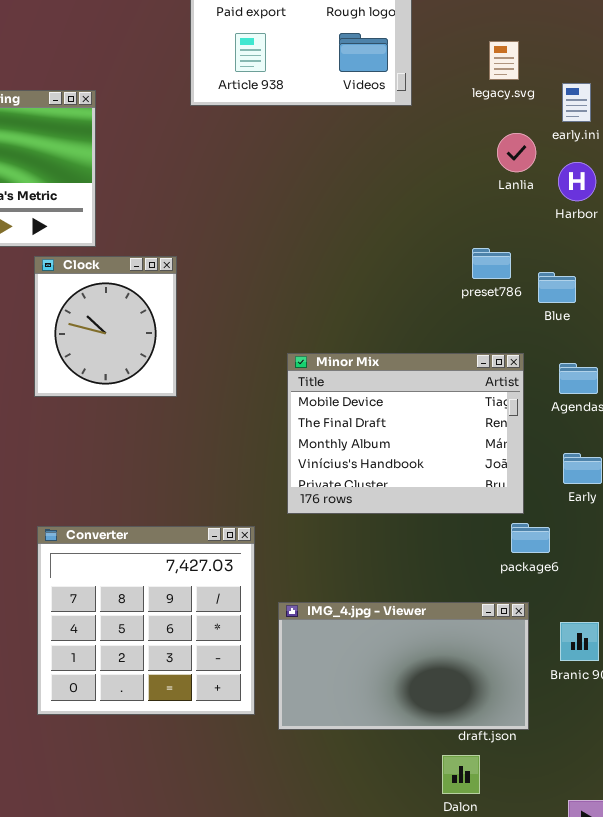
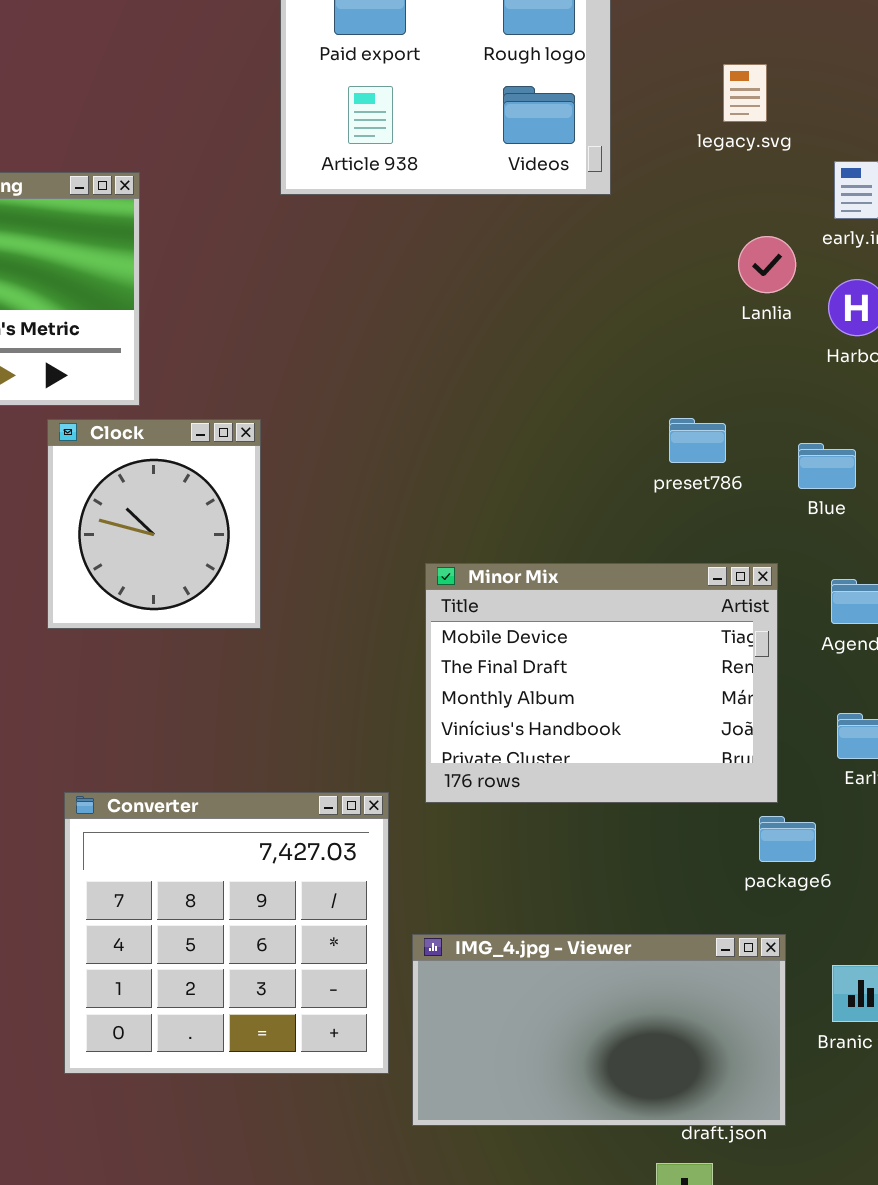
legacy.svg: [489,41,519,80] -> [723,64,767,122], moved
preset786: [472,248,511,279] -> [669,418,726,463], moved
Converter: [37,526,255,715] -> [64,792,389,1074], moved

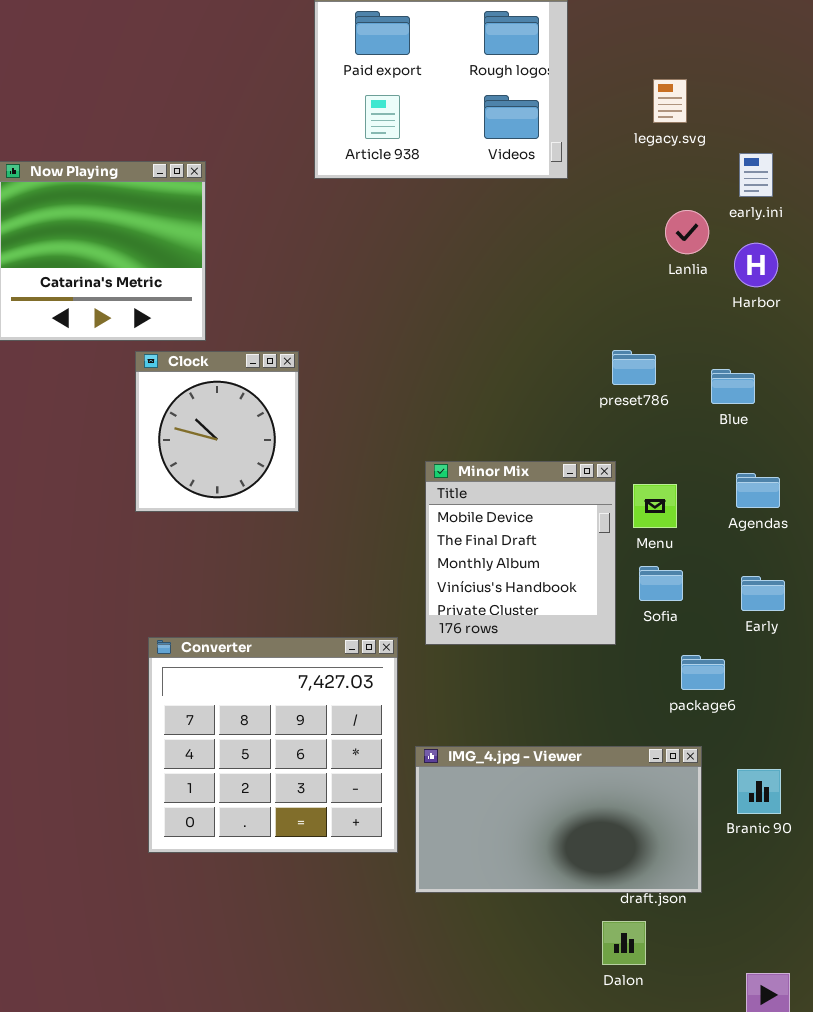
Minor Mix: [425,563,778,803] -> [425,461,616,645], resized

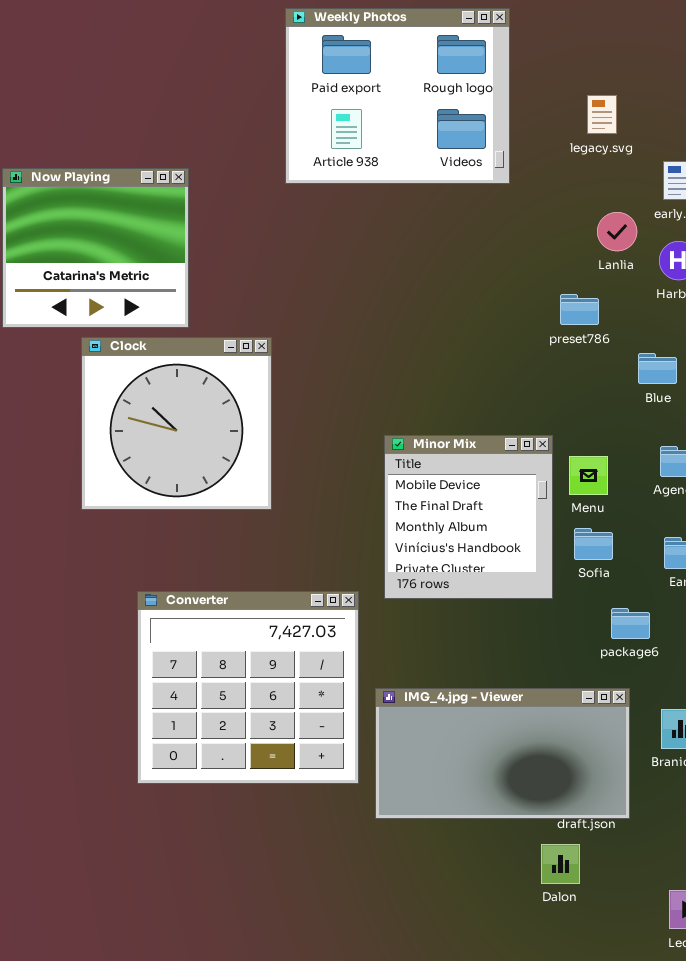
preset786: [612,350,656,385] -> [560,294,599,325], moved
Clock: [135,351,299,512] -> [81,337,272,510], resized

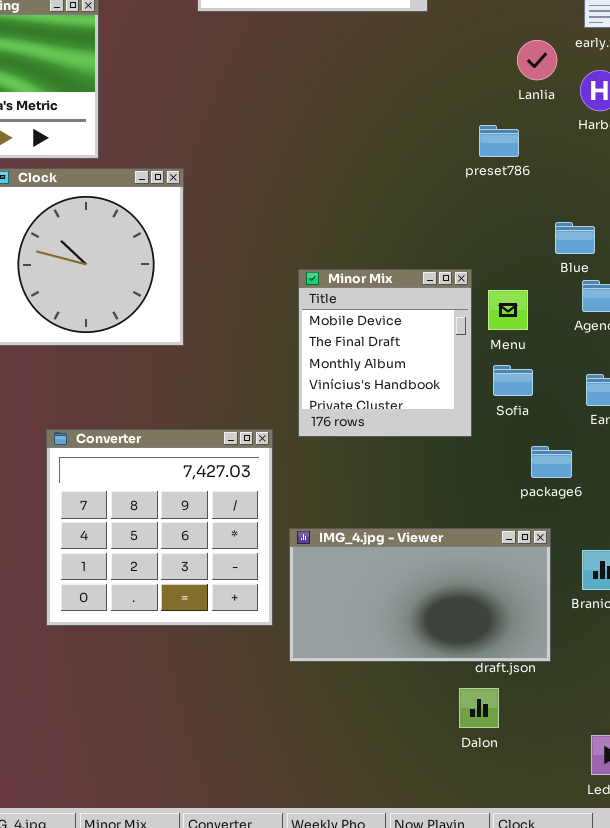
Blue: [638,353,677,384] -> [555,222,595,254], moved

